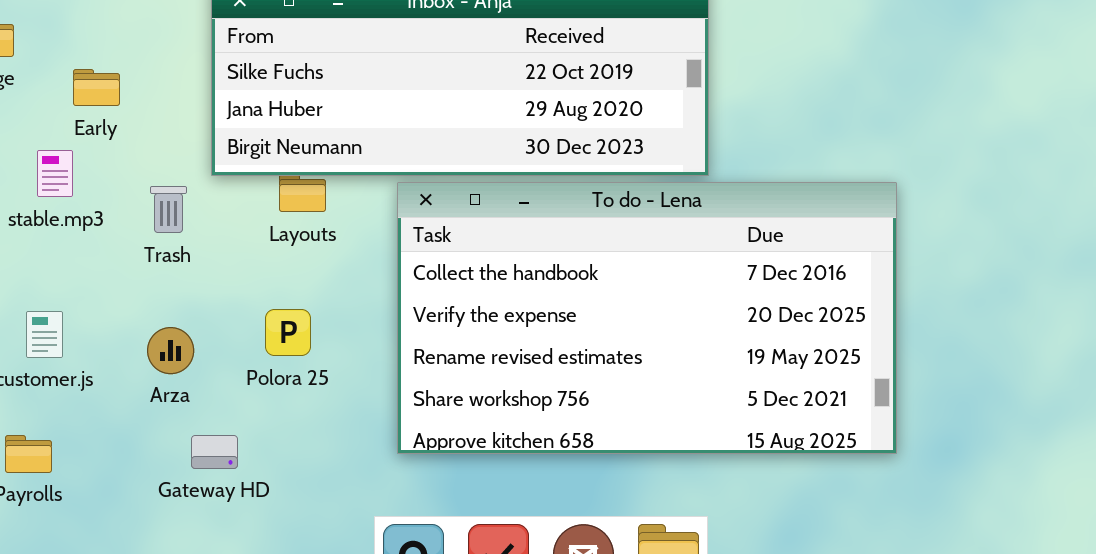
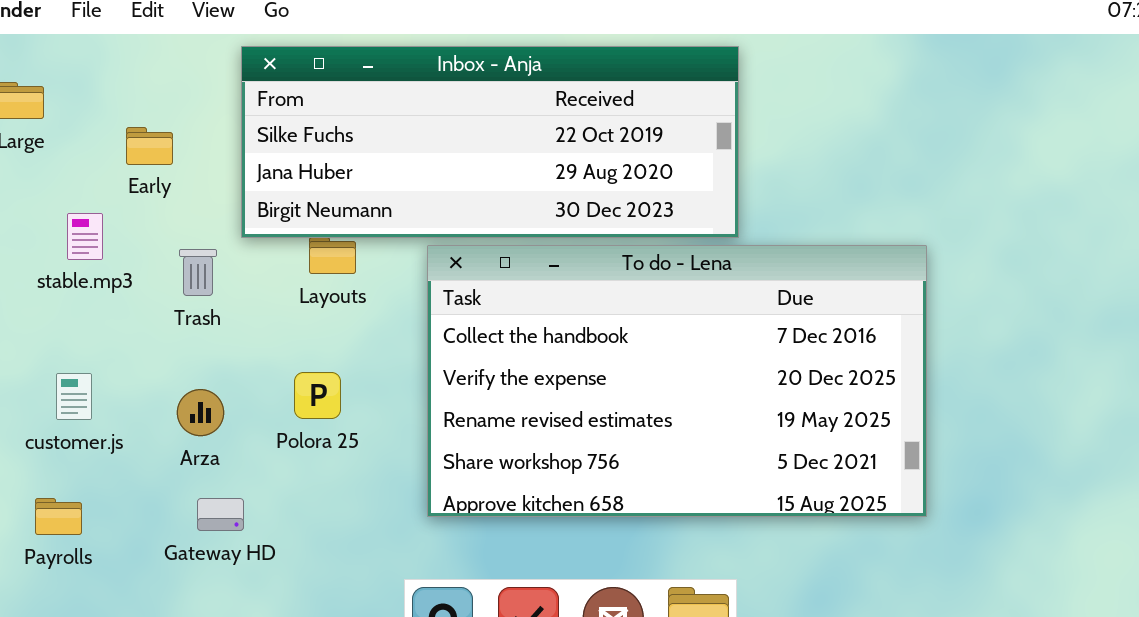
Early: [73,69,120,106] -> [126,127,173,165], moved
Gateway HD: [191,435,238,469] -> [197,498,244,531], moved

